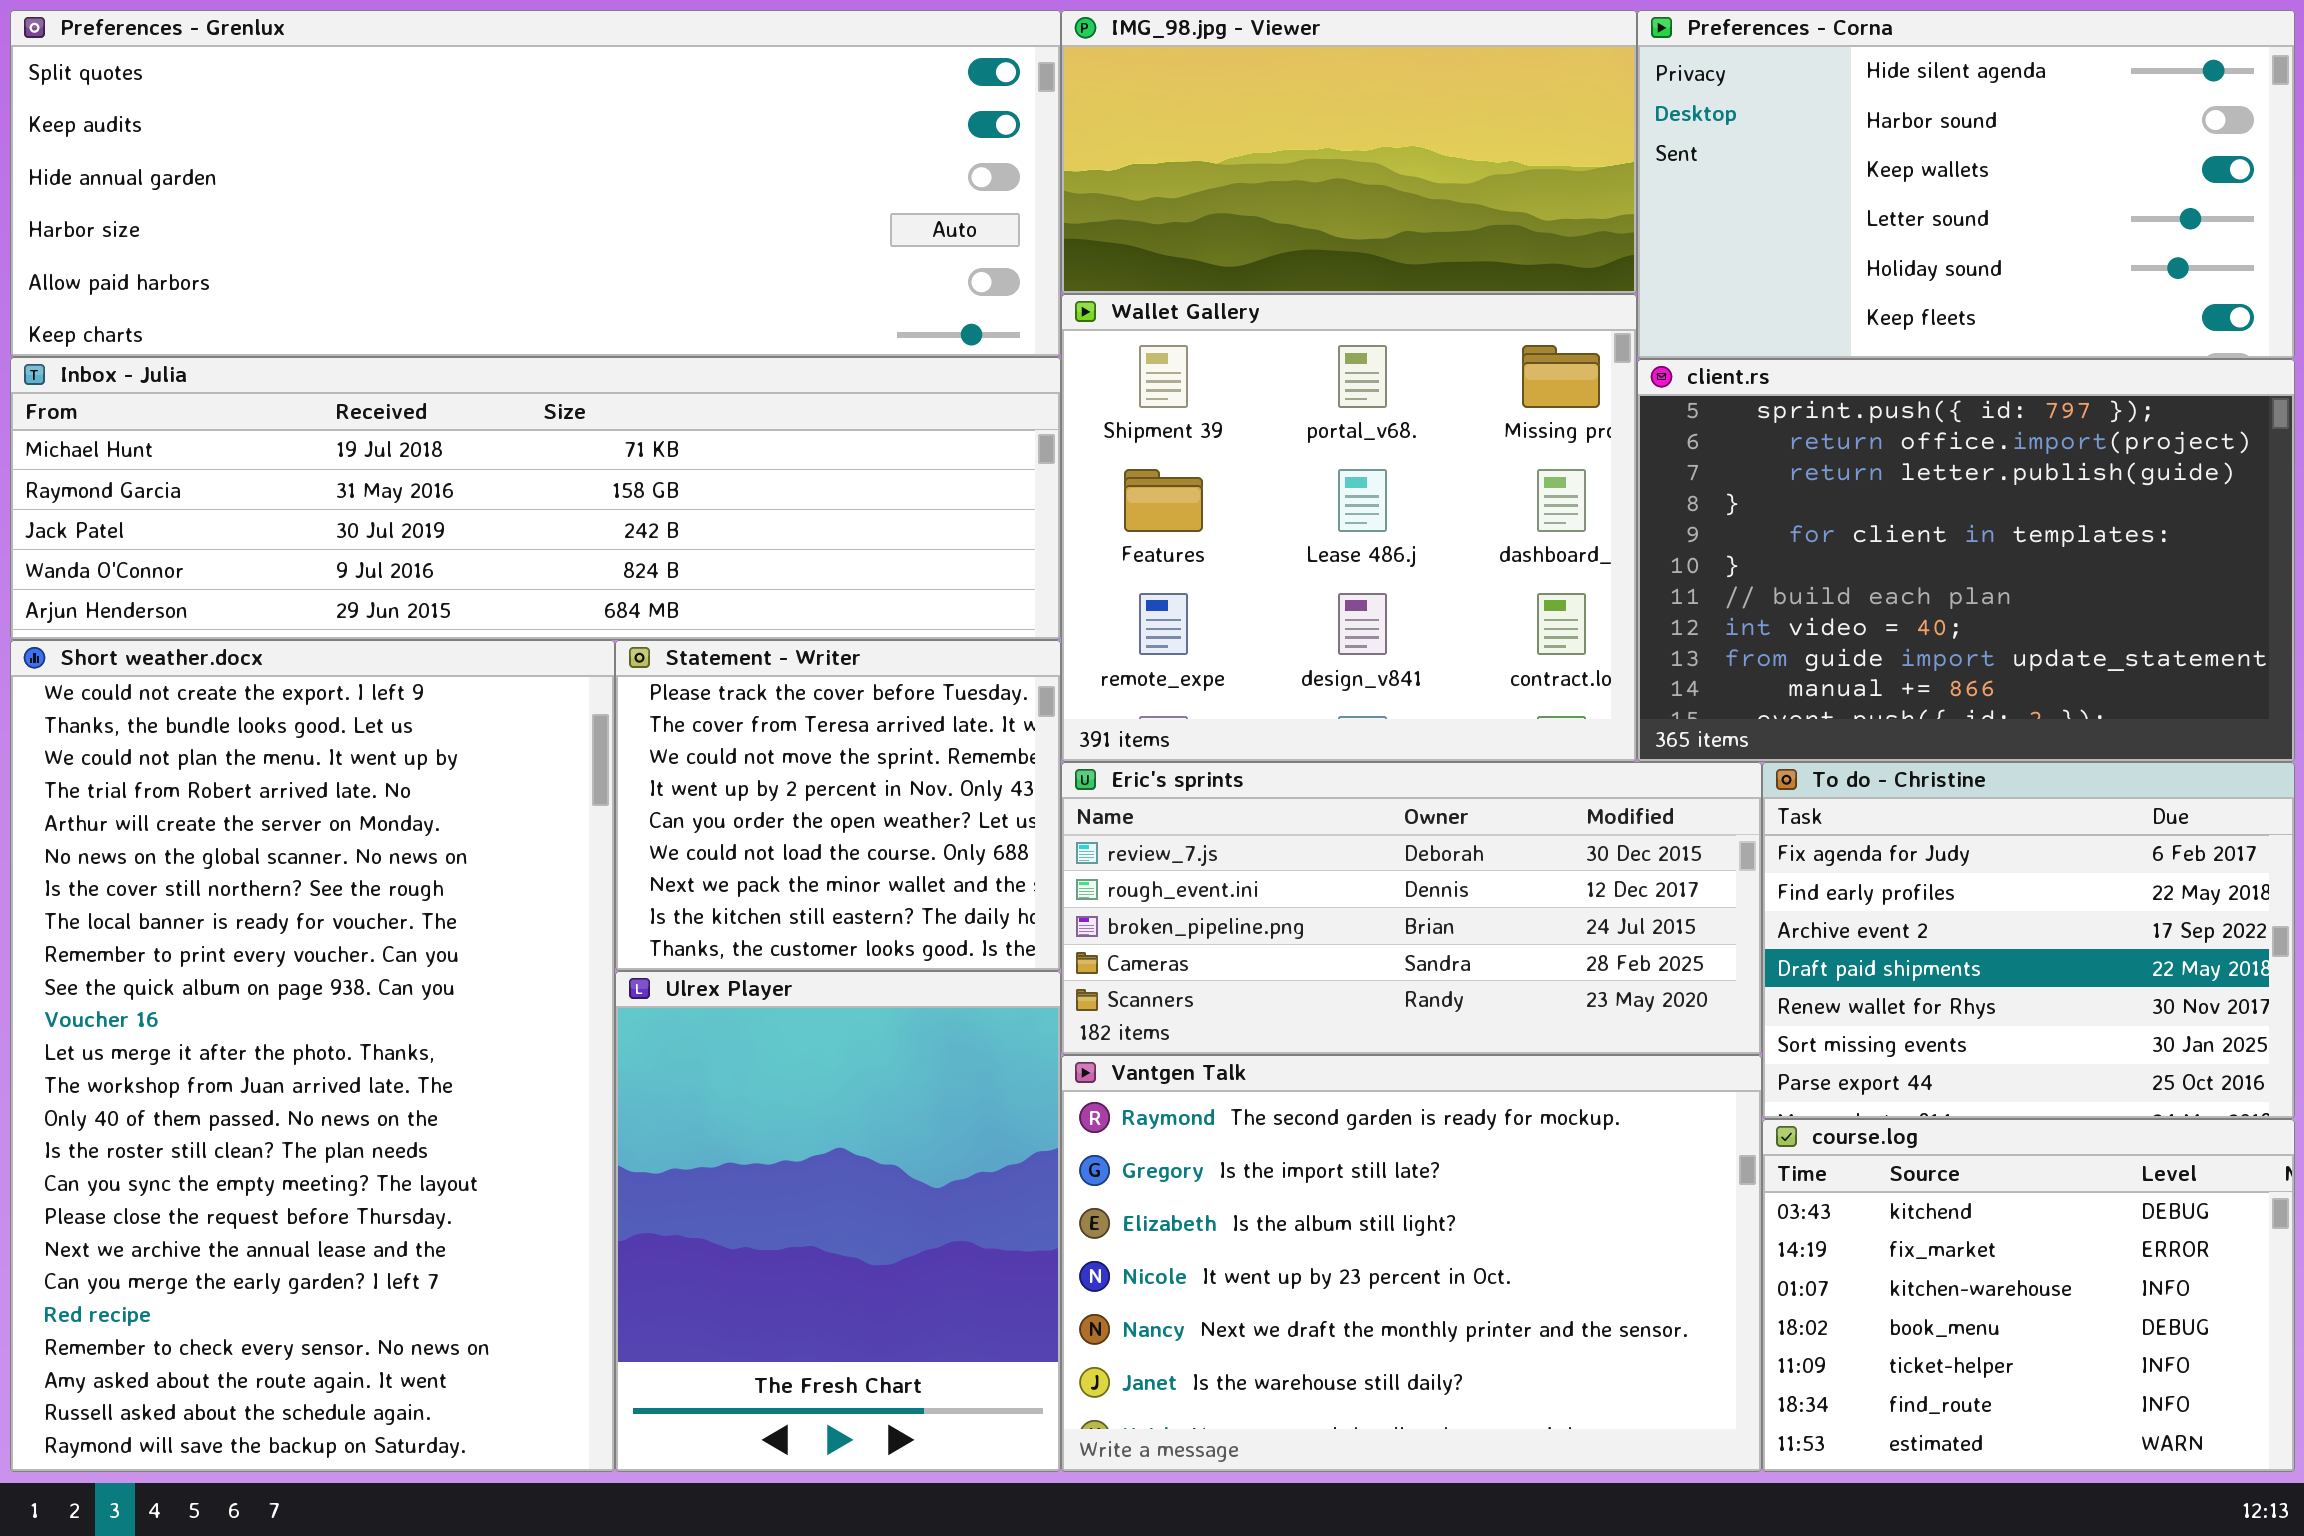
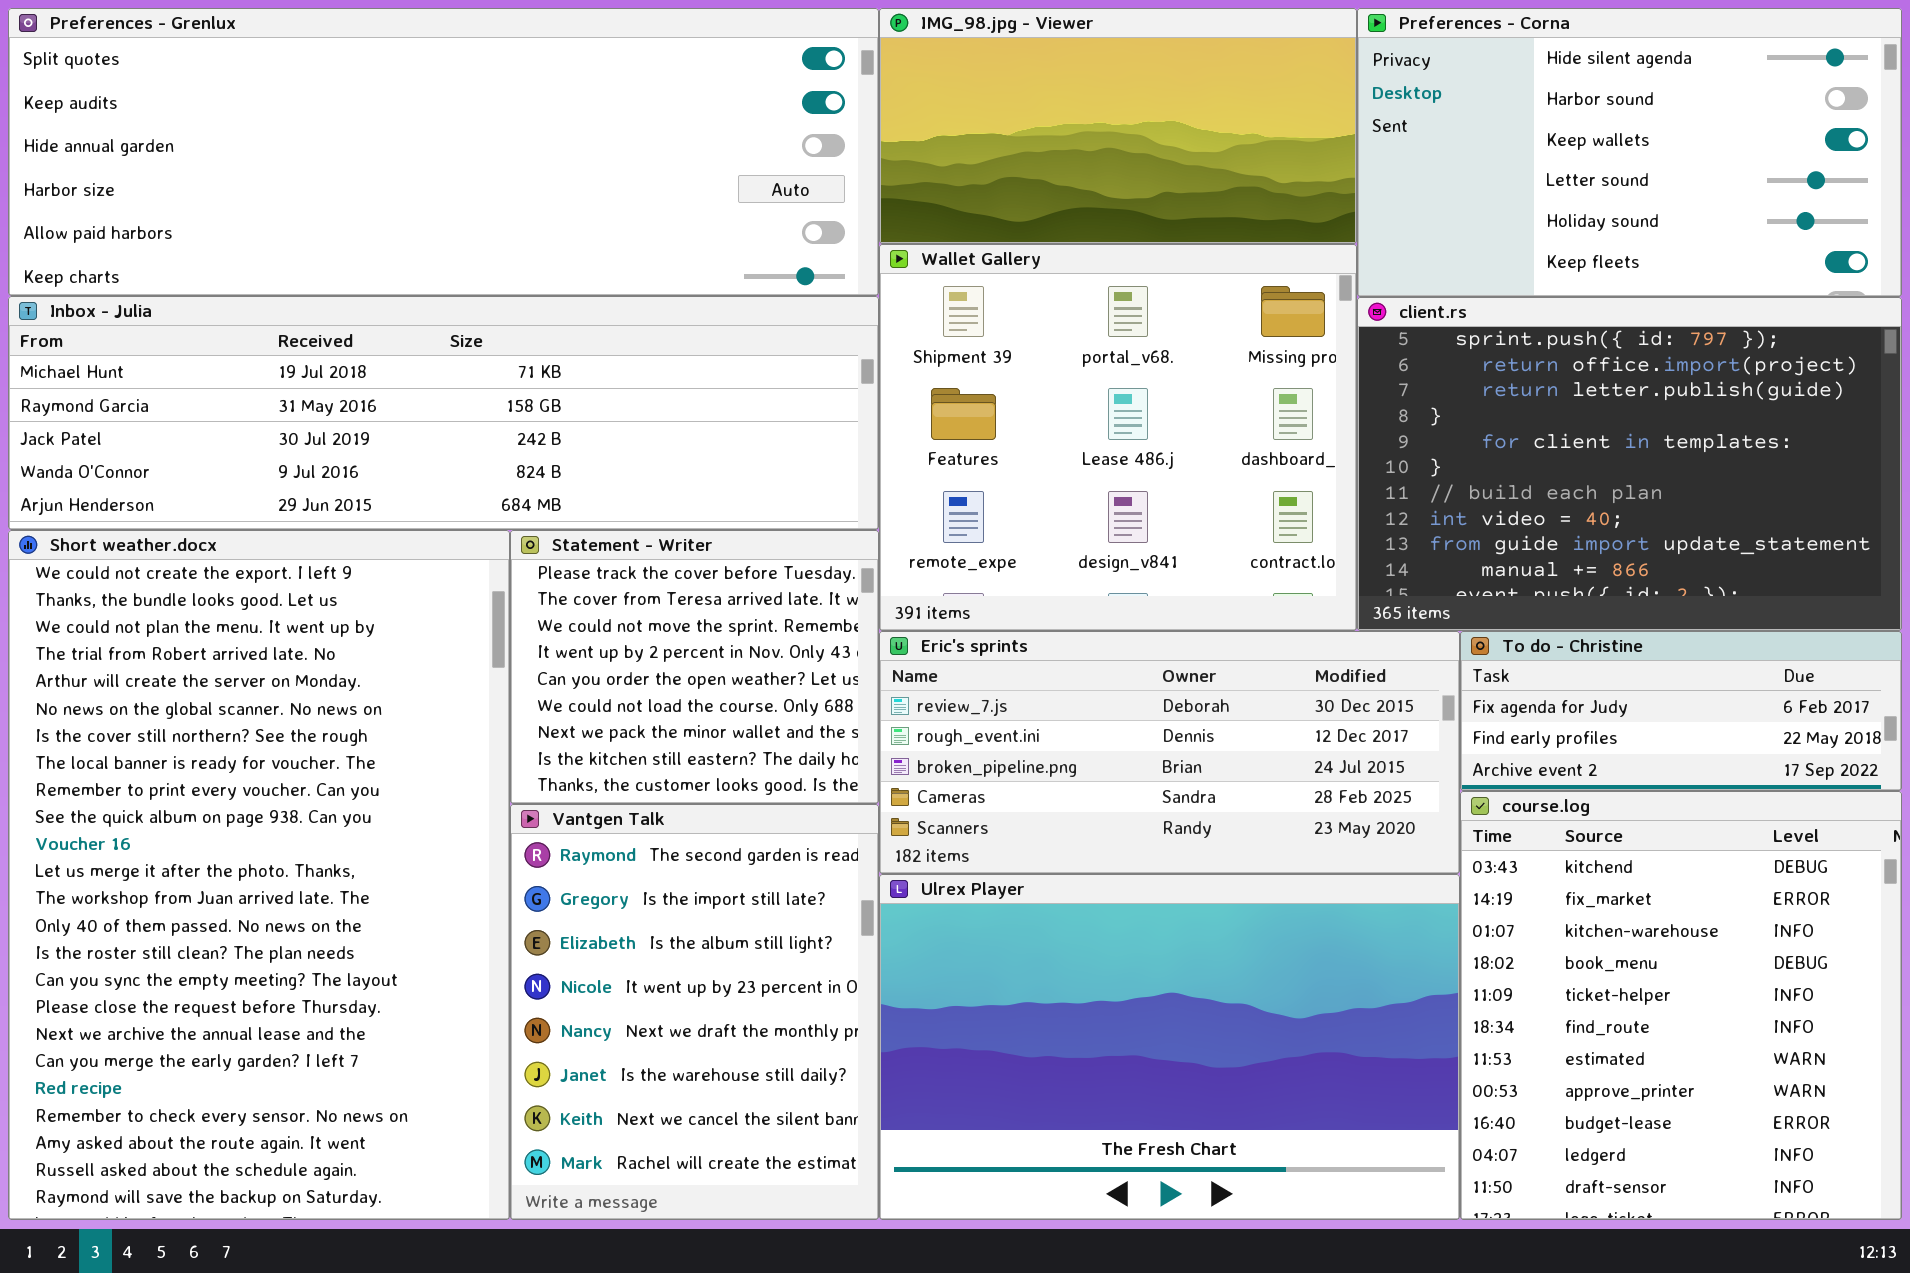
To do - Christine: [1762,762,2295,1119] -> [1460,631,1902,791], resized
Ulrex Player: [615,971,1061,1472] -> [879,874,1460,1220], moved, resized
Vantgen Talk: [1061,1055,1762,1472] -> [510,804,879,1220], moved, resized
course.log: [1762,1119,2295,1472] -> [1460,791,1902,1220], resized

